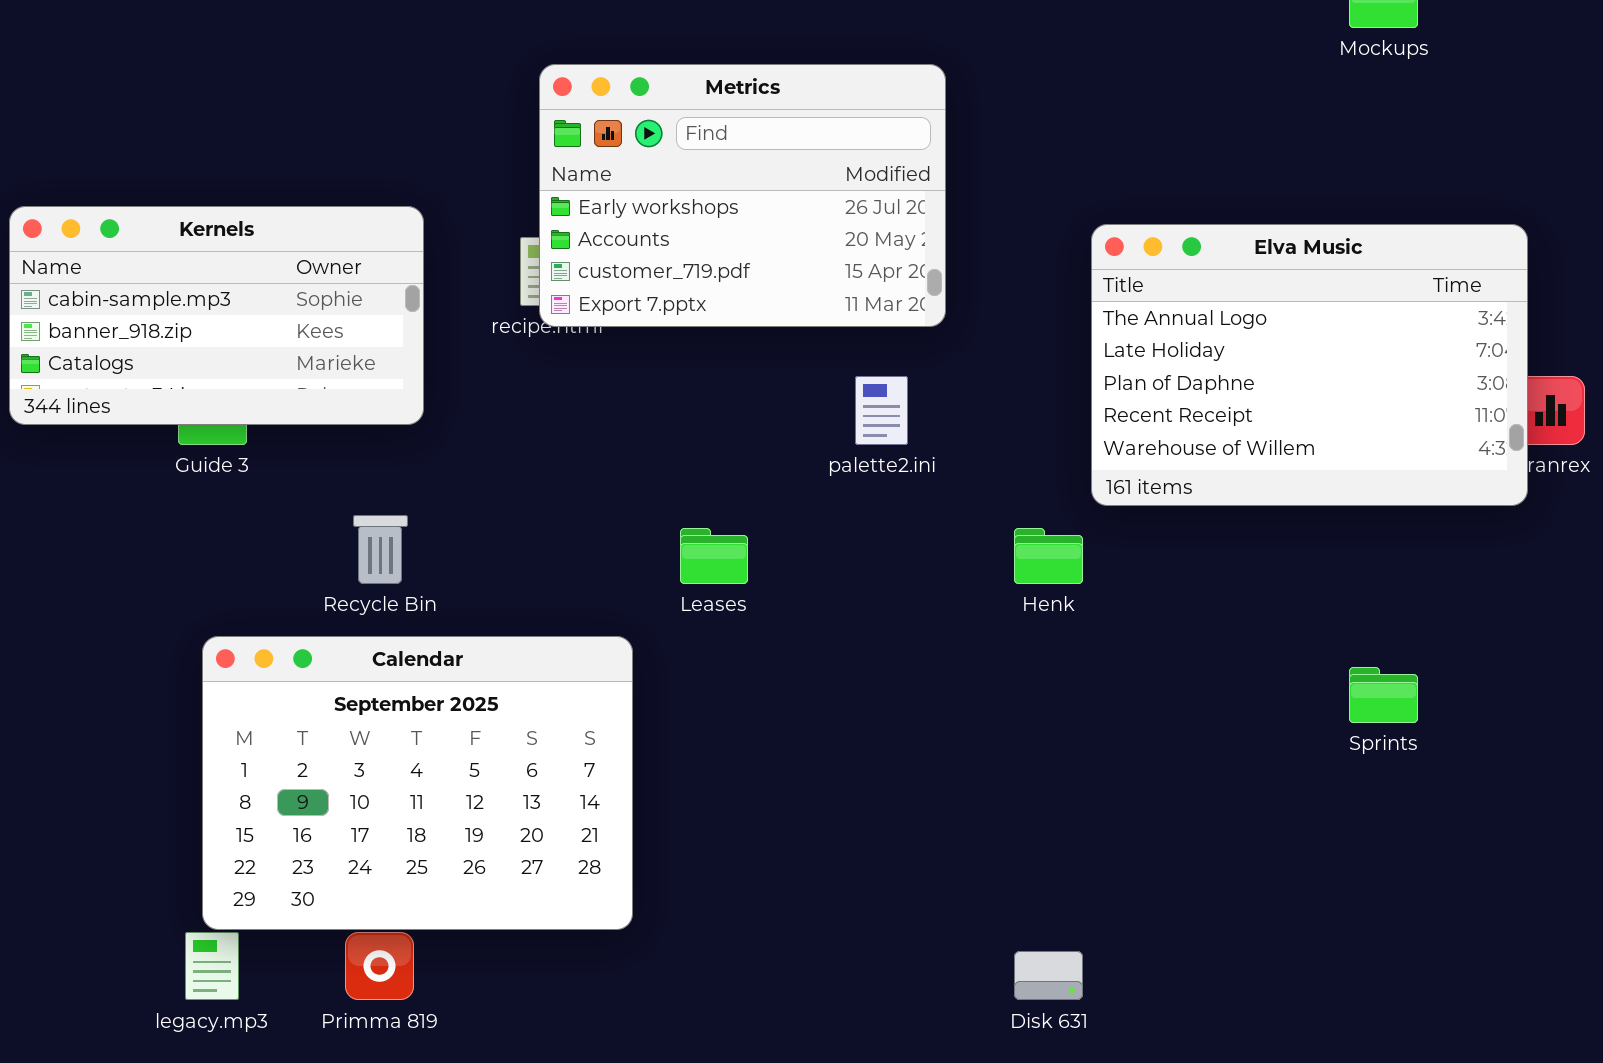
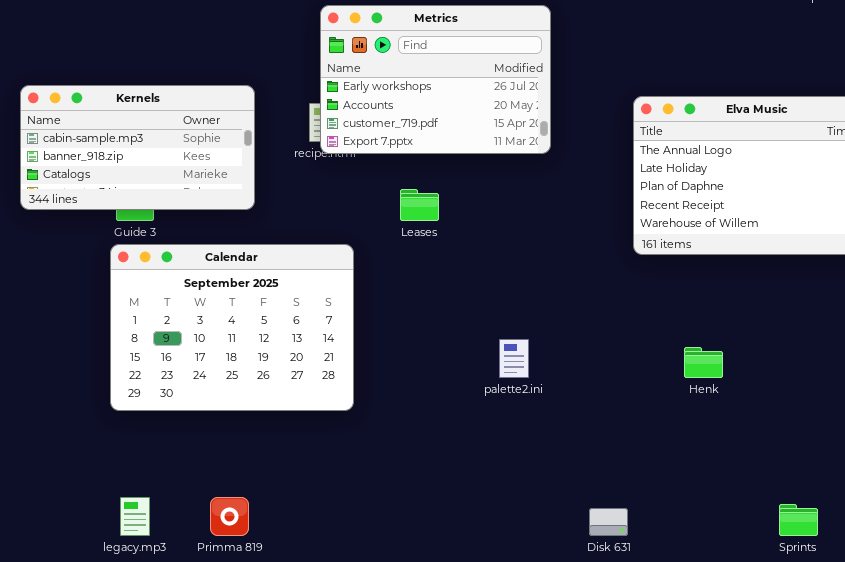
palette2.ini: [855,376,908,445] -> [499,339,529,378], moved
Leases: [680,528,748,584] -> [400,189,439,221], moved
Henk: [1014,528,1083,584] -> [684,347,723,378], moved
Calendar: [202,636,633,930] -> [110,244,354,411], moved
Sprints: [1349,667,1418,723] -> [779,504,818,536], moved

